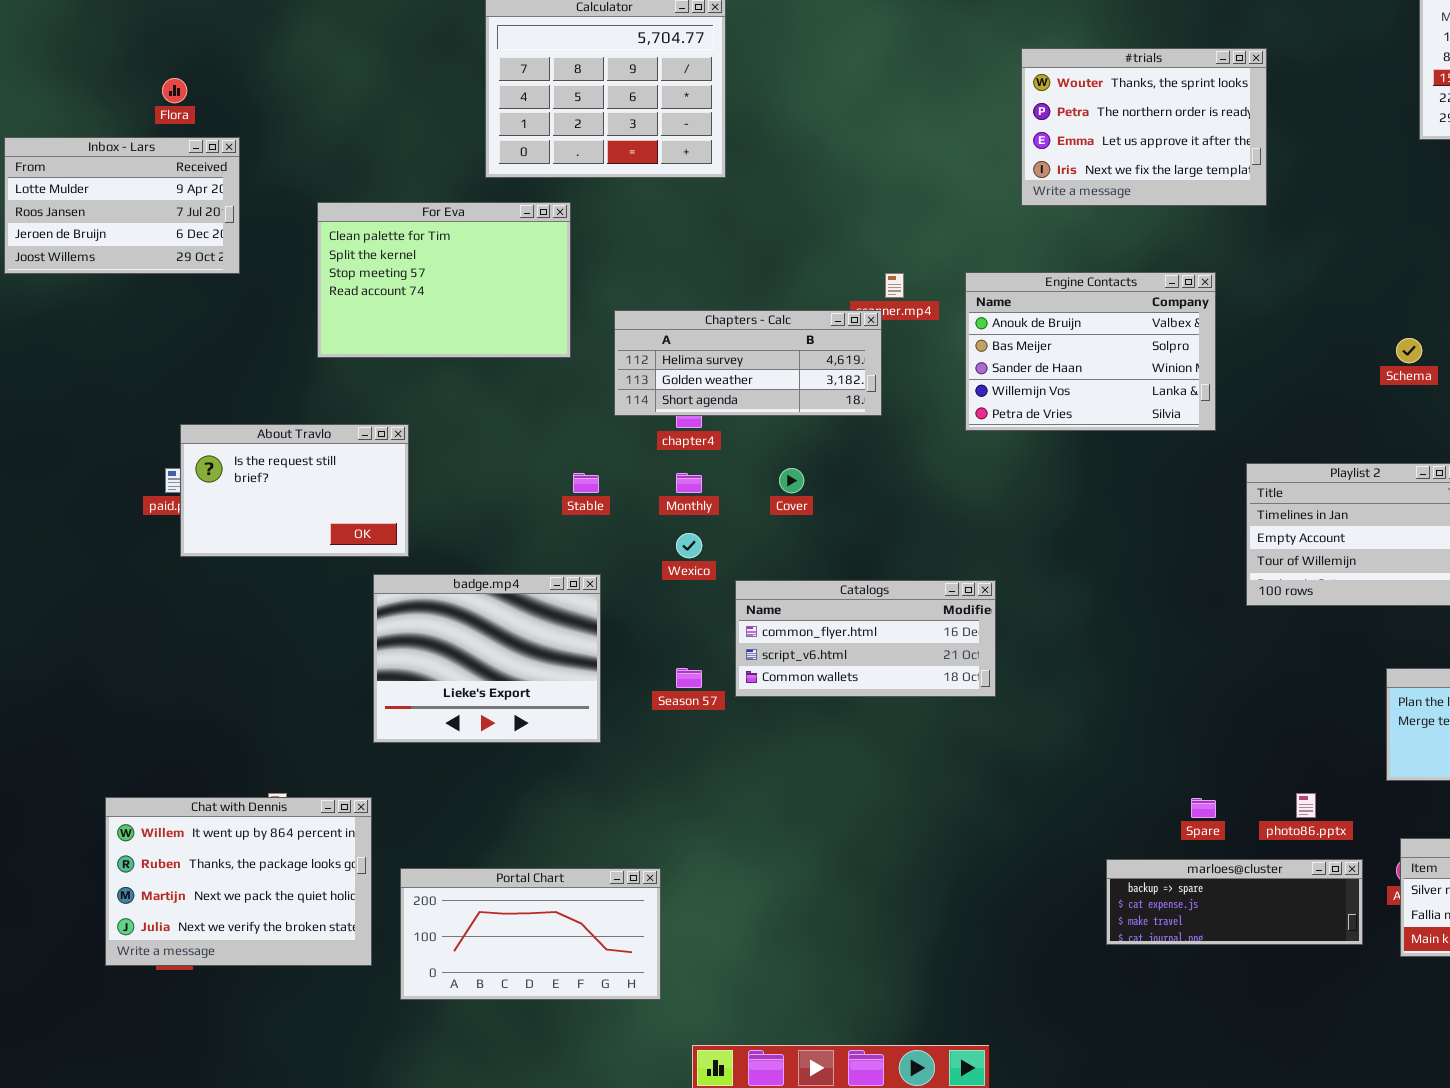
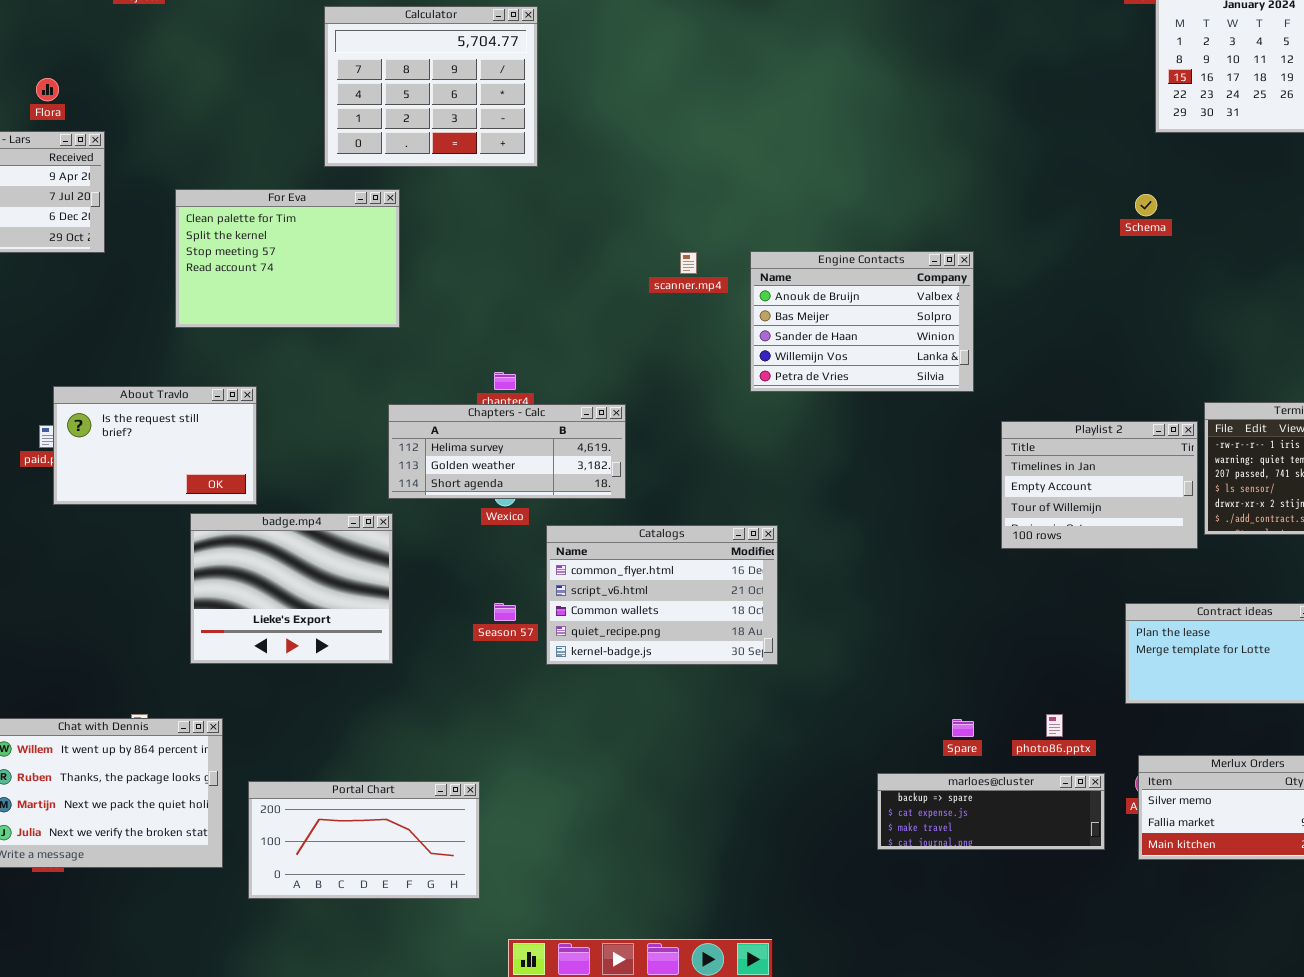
#trials: [1021,48,1267,206] -> none, closed
Chapters - Calc: [614,310,882,416] -> [388,404,626,499], moved
Schema: [1396,338,1422,363] -> [1135,194,1157,216], moved
badge.mp4: [373,574,601,743] -> [190,513,393,664], moved
Catalogs: [735,580,996,697] -> [546,525,778,665], resized

